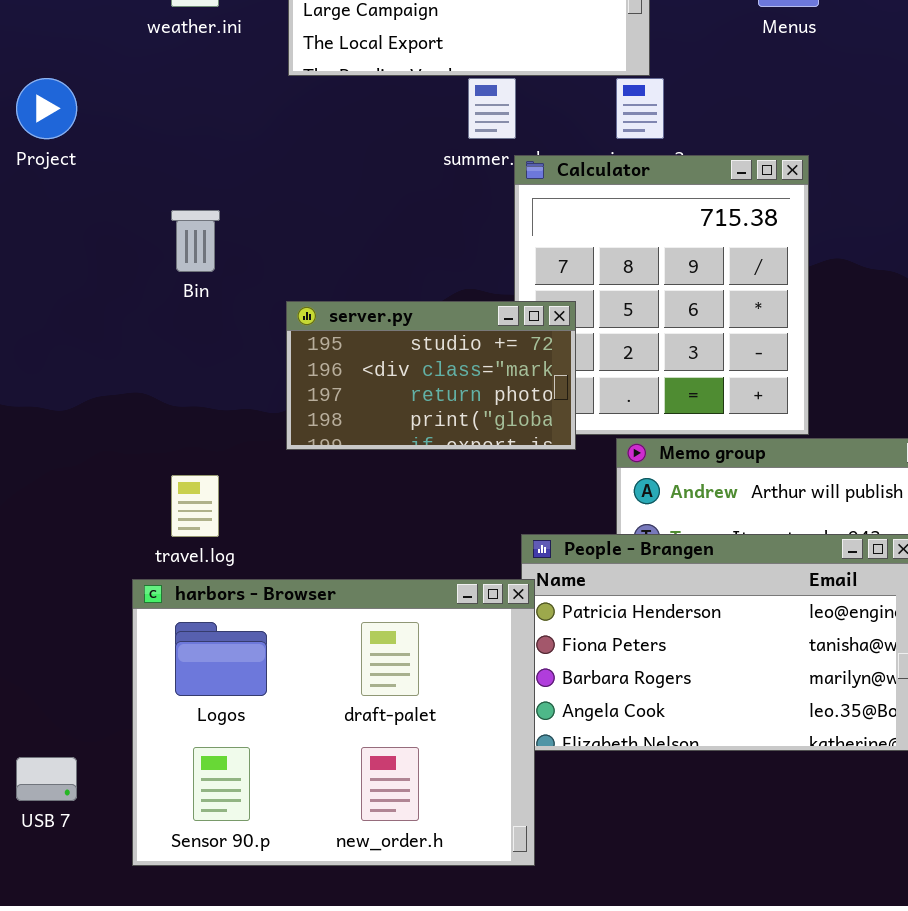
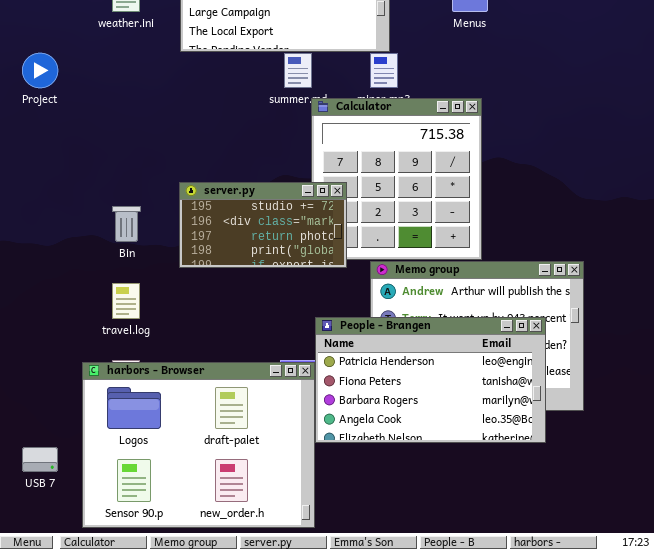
Bin: [171,210,220,272] -> [112,206,141,242], moved
harbors - Browser: [132,579,535,866] -> [82,362,315,528], moved

